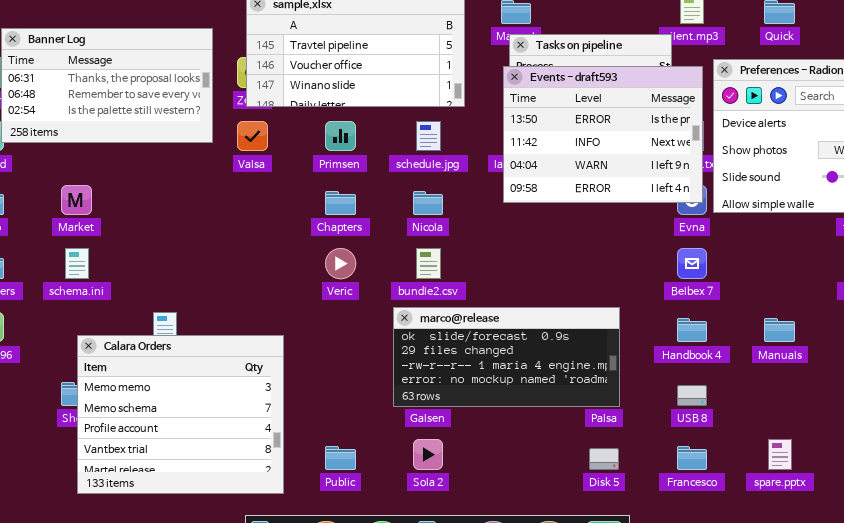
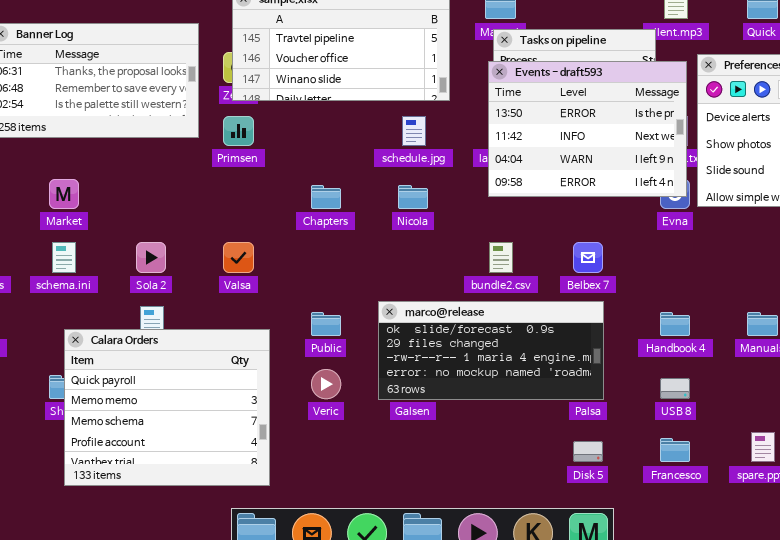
Valsa: [237,121,268,151] -> [223,242,254,273], moved
Primsen: [325,121,356,151] -> [223,116,254,146], moved
Veric: [325,248,356,279] -> [311,369,341,399], moved
bundle2.csv: [416,248,441,279] -> [489,242,513,273], moved
Belbex 7: [677,248,707,279] -> [573,242,603,273], moved
Calara Orders: [77,335,284,494] -> [64,329,270,486], scrolled up 1 row
Sola 2: [413,439,443,470] -> [136,242,166,273], moved
Public: [325,446,356,470] -> [311,312,341,336], moved

